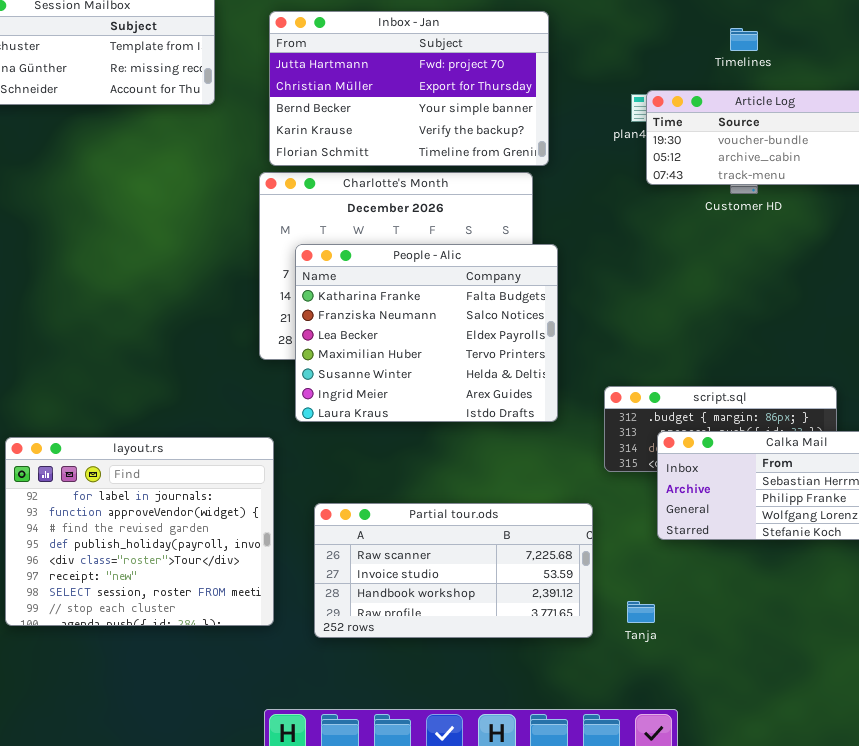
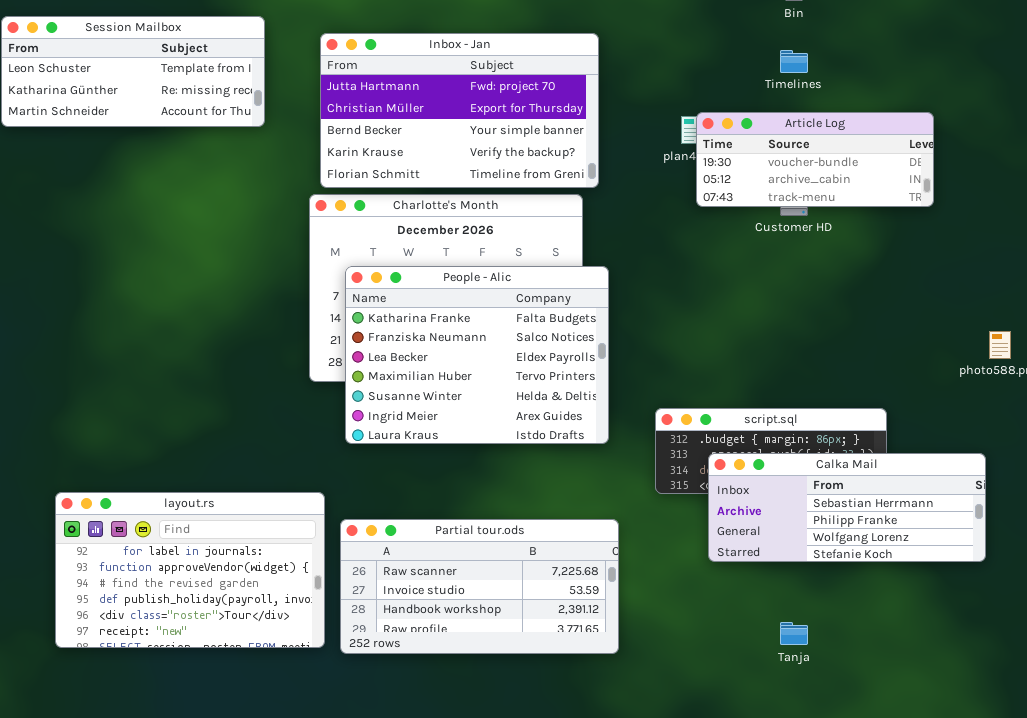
layout.rs: [5,437,274,626] -> [55,492,325,648], resized
Partial tour.ods: [314,503,593,638] -> [340,519,619,654], moved
Tanja: [627,601,655,623] -> [780,622,808,645], moved

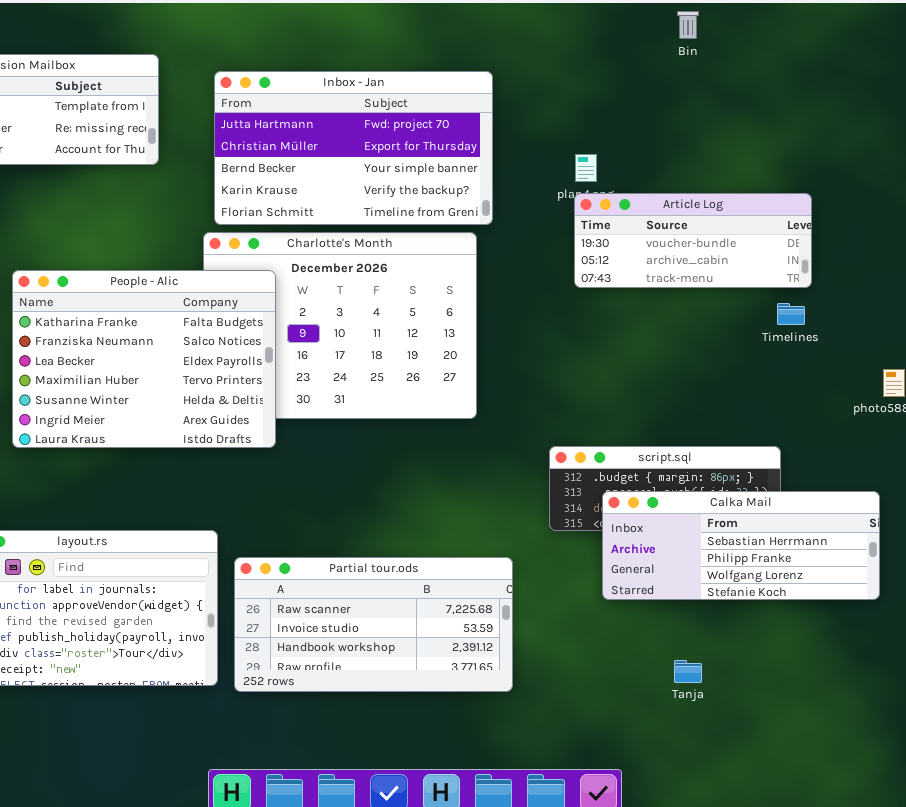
Timelines: [780,50,808,73] -> [777,303,805,325], moved
Article Log: [696,112,934,207] -> [574,193,812,288], moved
People - Alic: [345,266,609,444] -> [12,270,276,448], moved

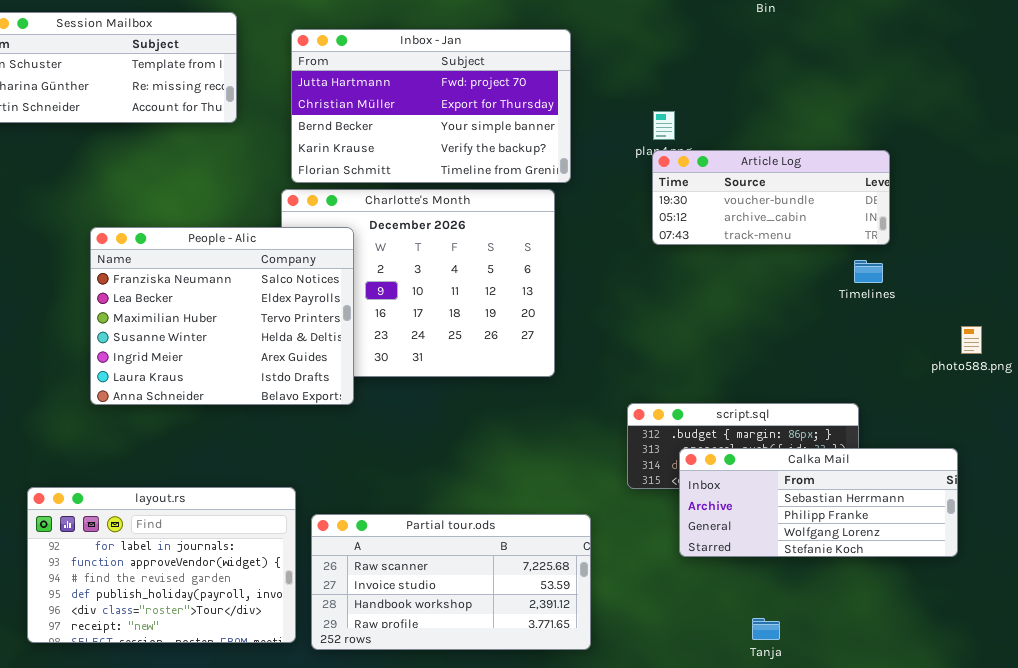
People - Alic: [12,270,276,448] -> [90,227,354,405], scrolled down 1 row

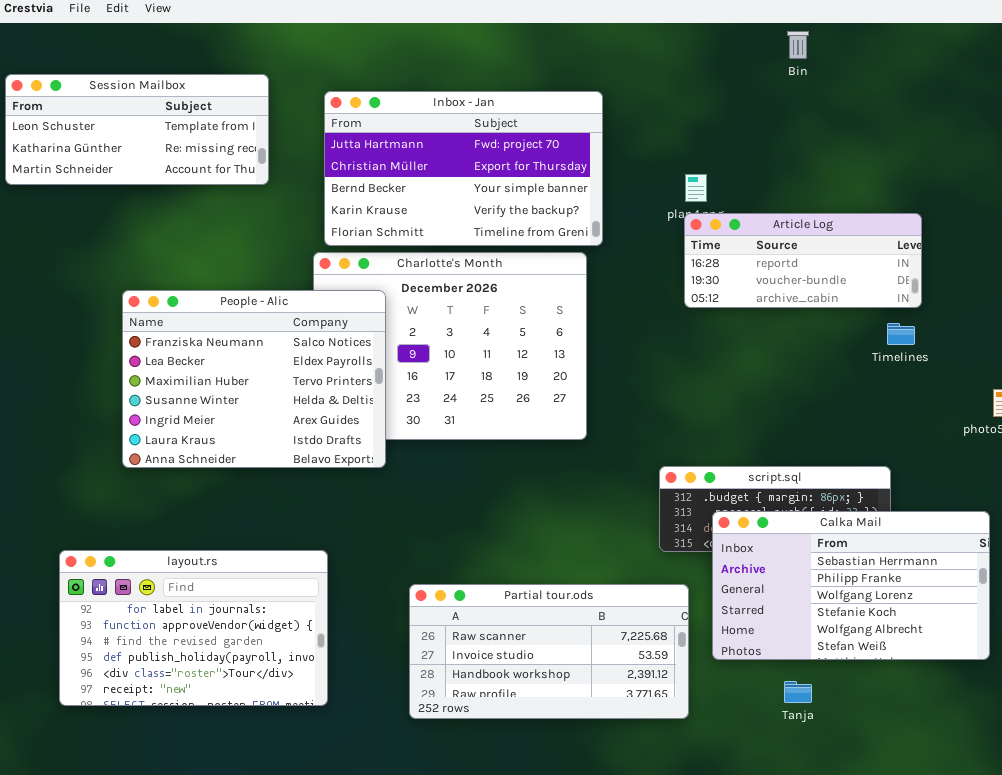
Article Log: [652,150,890,245] -> [684,213,922,308], scrolled up 1 row
Calka Mail: [679,448,958,557] -> [712,511,990,660], resized
Partial tour.ods: [311,514,591,650] -> [409,584,689,719], moved

